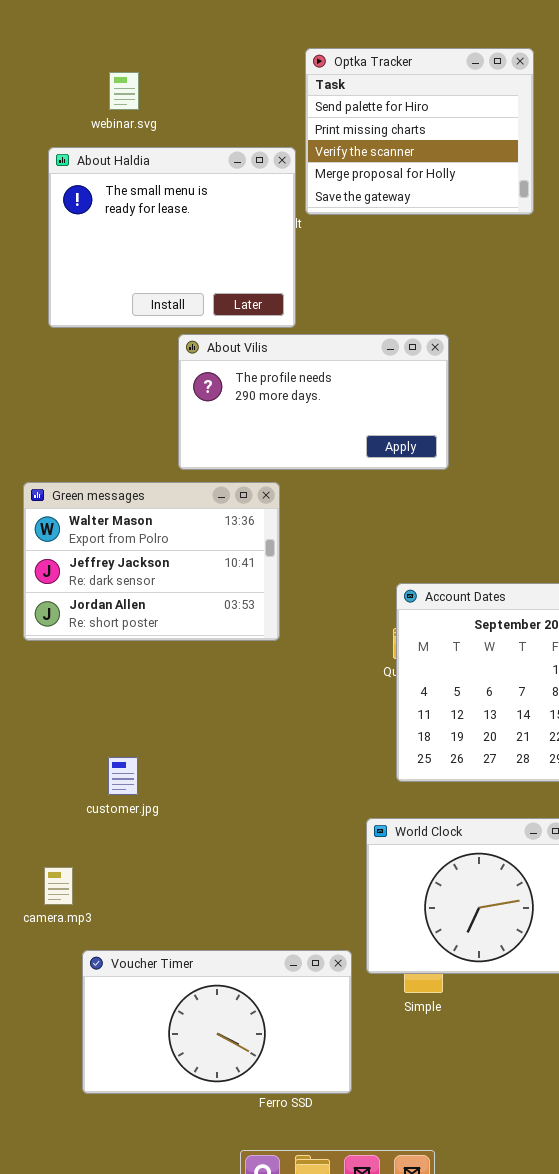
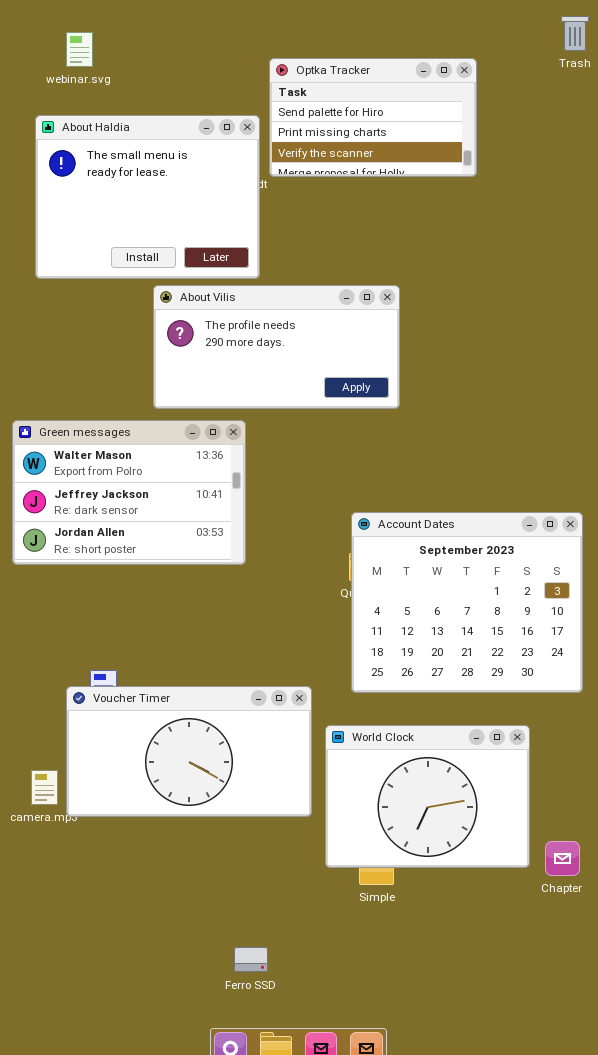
Optka Tracker: [305,48,534,215] -> [269,58,477,177], resized
webinar.svg: [109,72,139,110] -> [66,32,93,67], moved
Voucher Timer: [82,950,352,1094] -> [66,686,312,817], moved

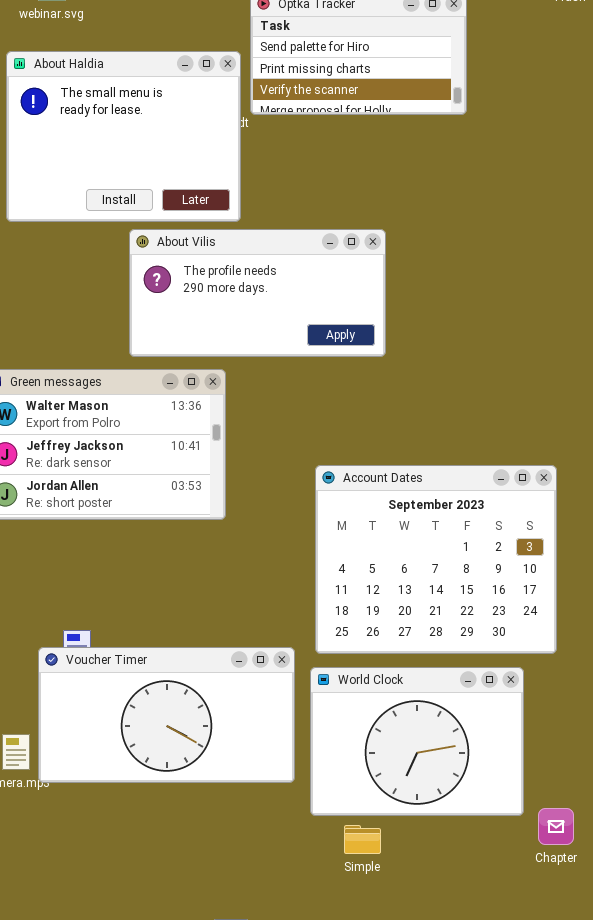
Account Dates: [351,512,583,693] -> [315,465,557,654], moved
World Clock: [325,725,530,868] -> [310,667,524,816], moved

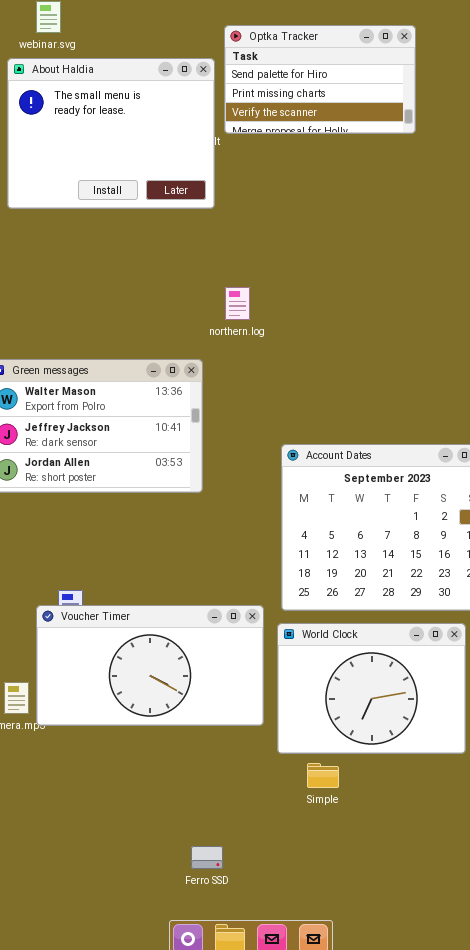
About Haldia: [6,51,241,222] -> [7,58,215,209], moved
About Vilis: [129,229,386,357] -> none, closed

